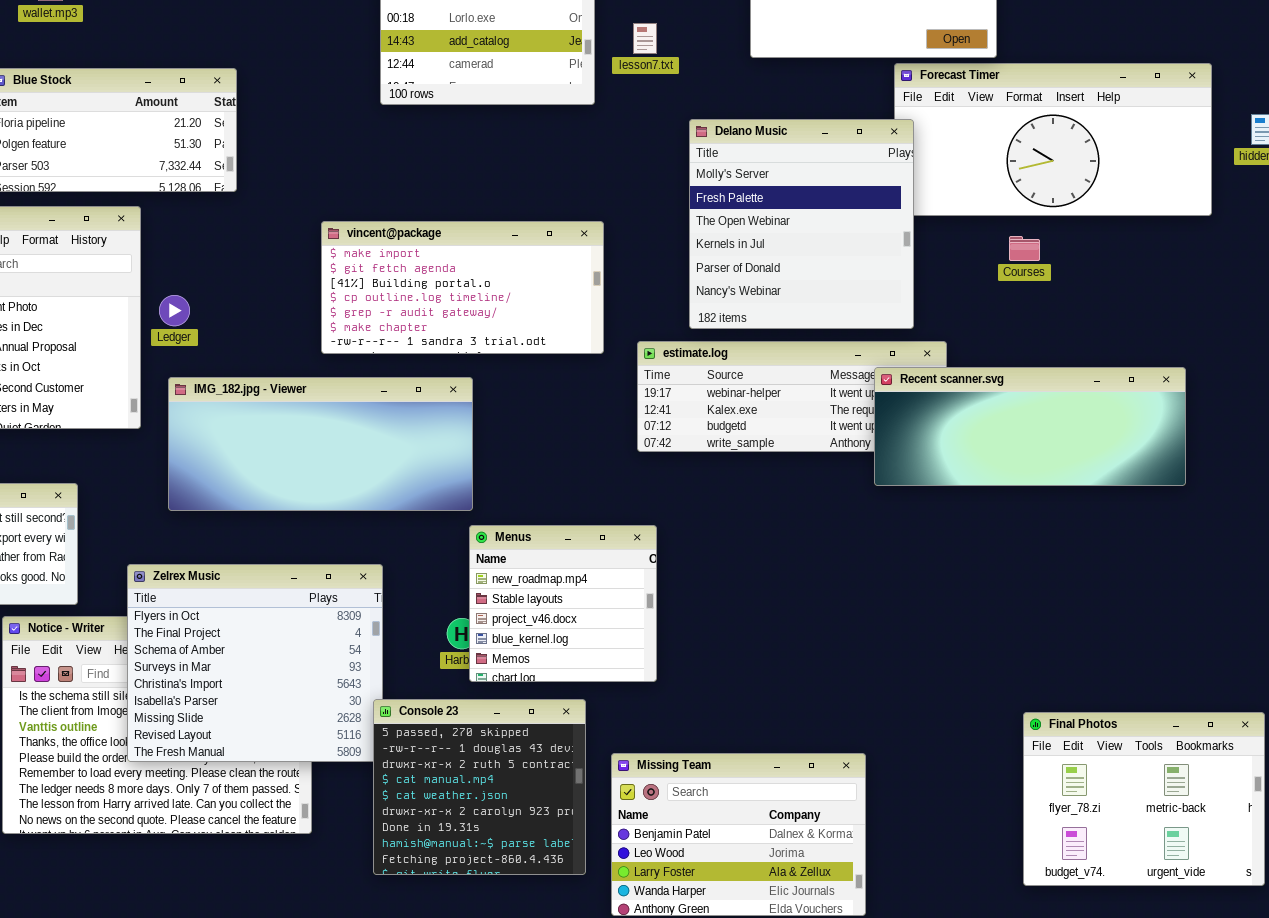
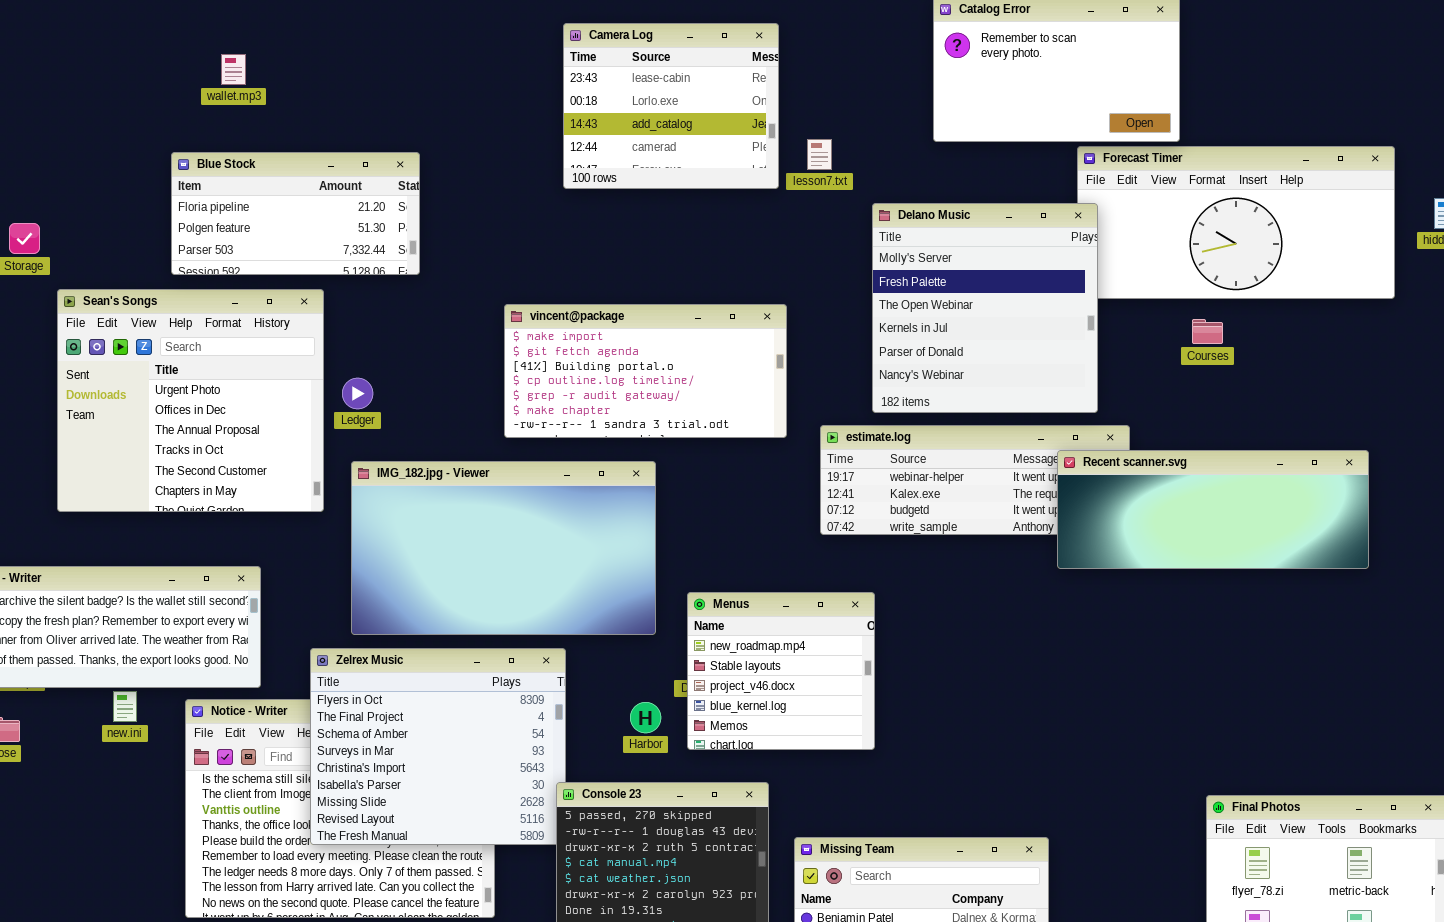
lesson7.txt: [633,23,657,54] -> [807,139,832,170], moved
IMG_182.jpg - Viewer: [168,377,473,511] -> [351,461,656,635], resized
Menus: [469,525,657,682] -> [687,592,875,750], moved

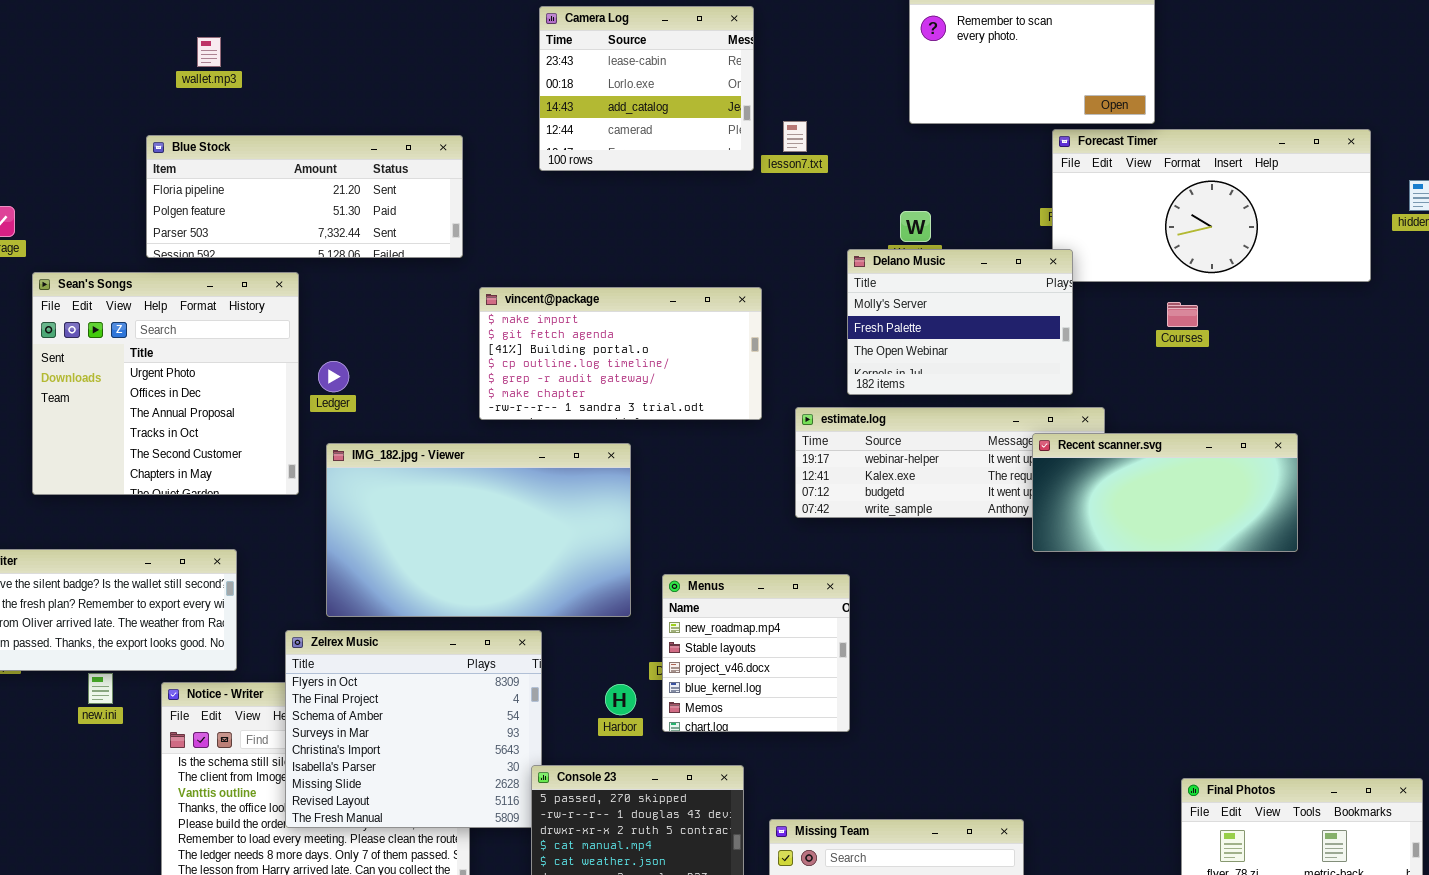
Blue Stock: [171,152,420,275] -> [146,135,463,258], resized
Delano Music: [872,203,1098,413] -> [847,249,1073,395], resized
Recent scanner.svg: [1057,450,1369,569] -> [1032,433,1298,552], resized

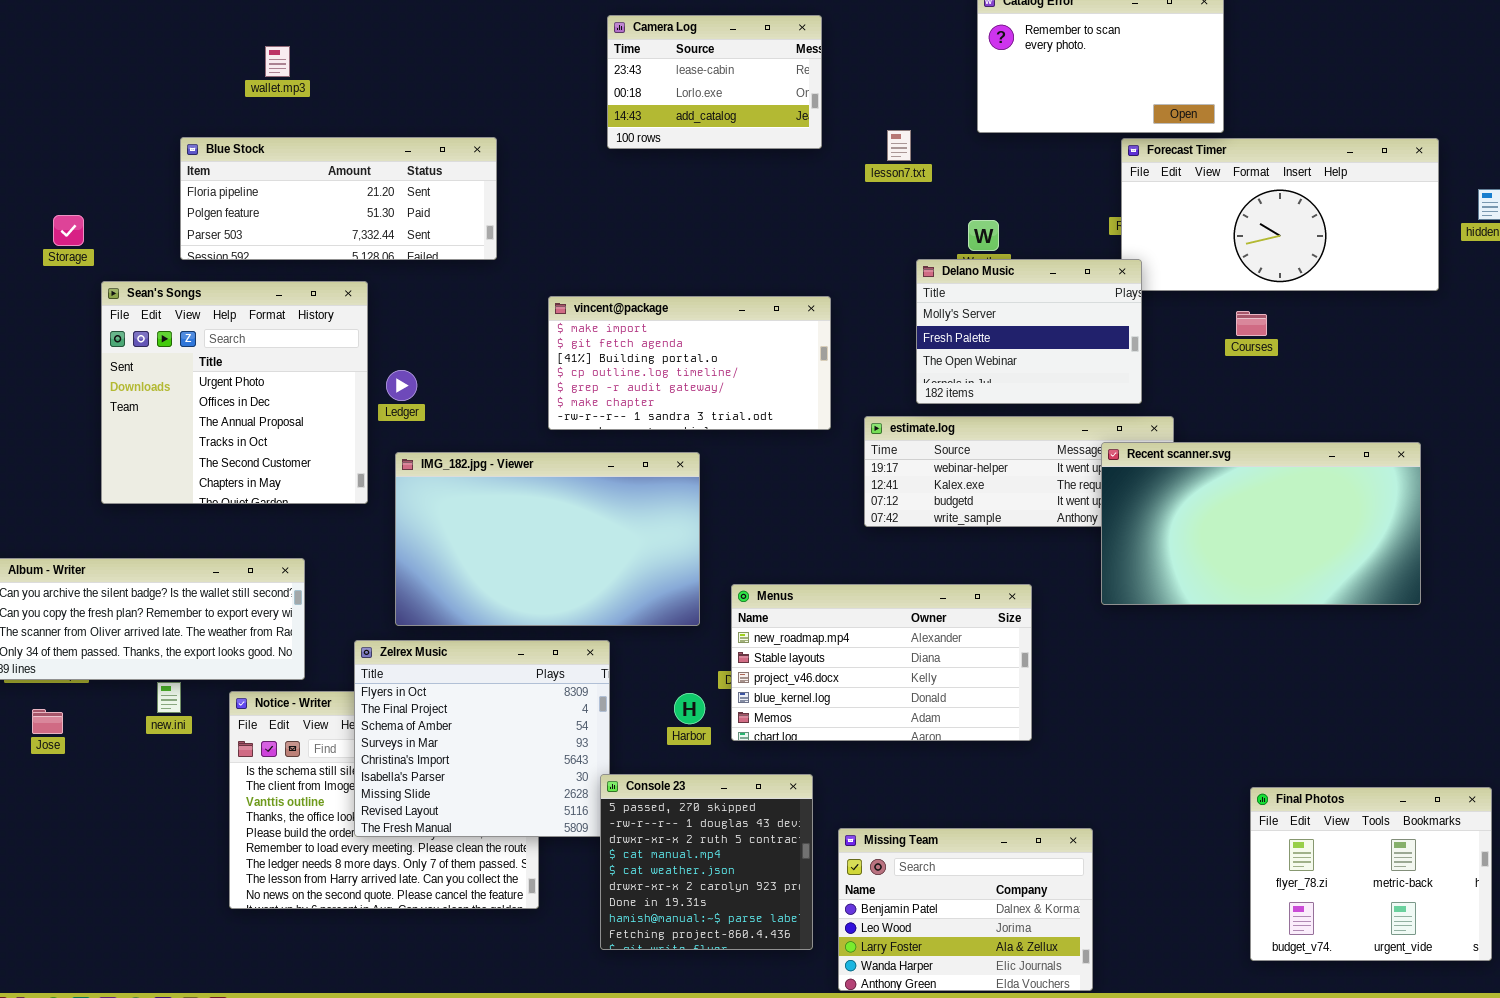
Camera Log: [539,6,754,171] -> [607,15,822,149], resized
lesson7.txt: [783,121,807,152] -> [887,130,911,161], moved
Blue Stock: [146,135,463,258] -> [180,137,497,260], moved
Recent scanner.svg: [1032,433,1298,552] -> [1101,442,1421,605], resized
Menus: [662,574,850,732] -> [731,584,1032,741], resized

